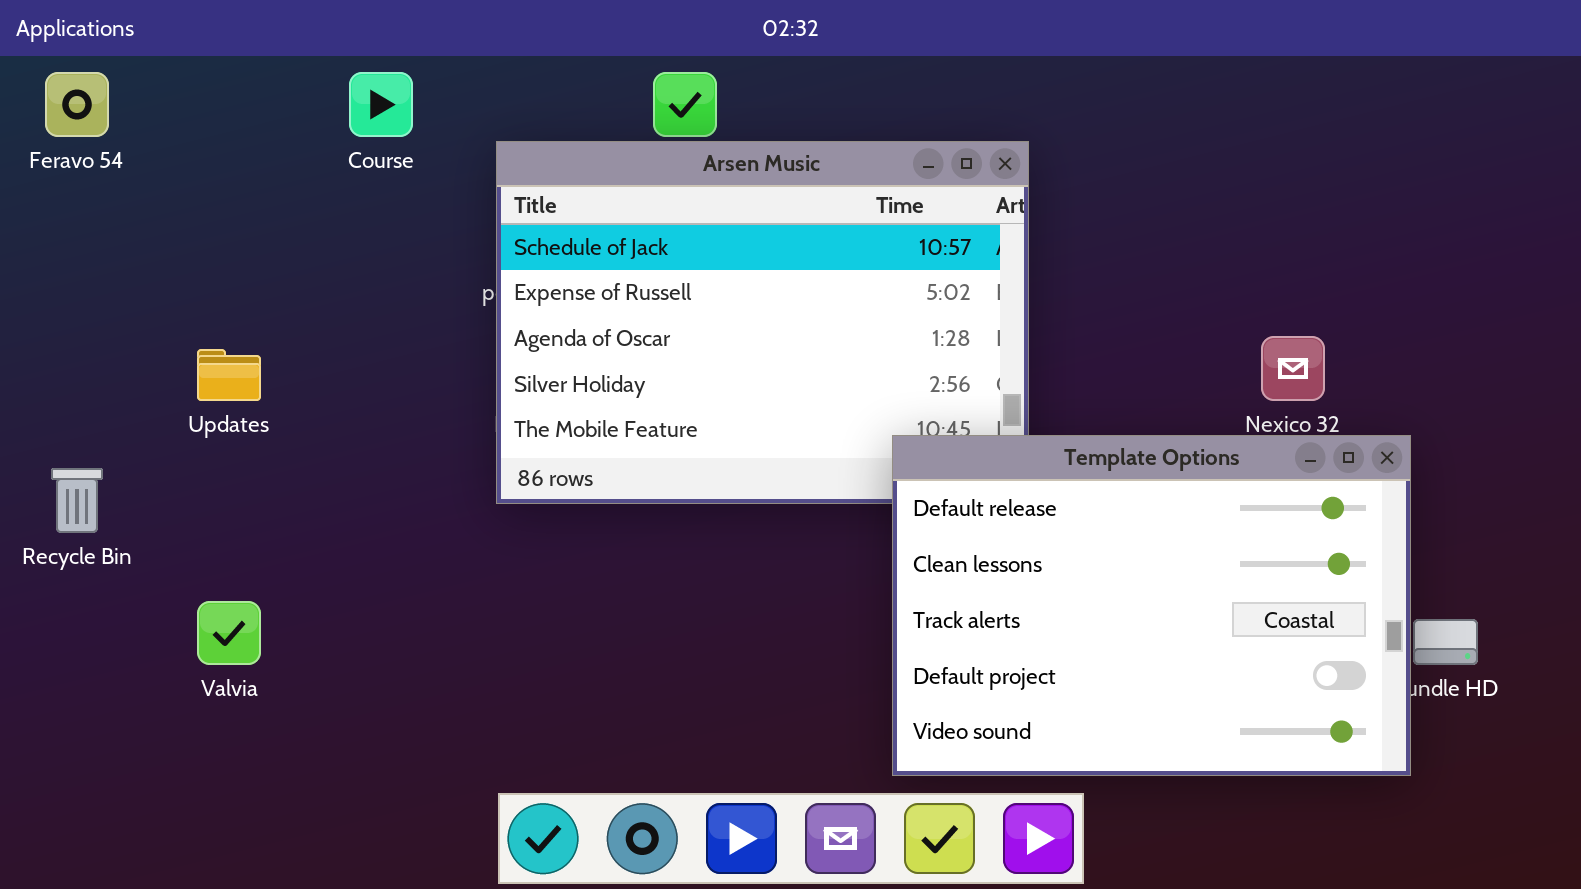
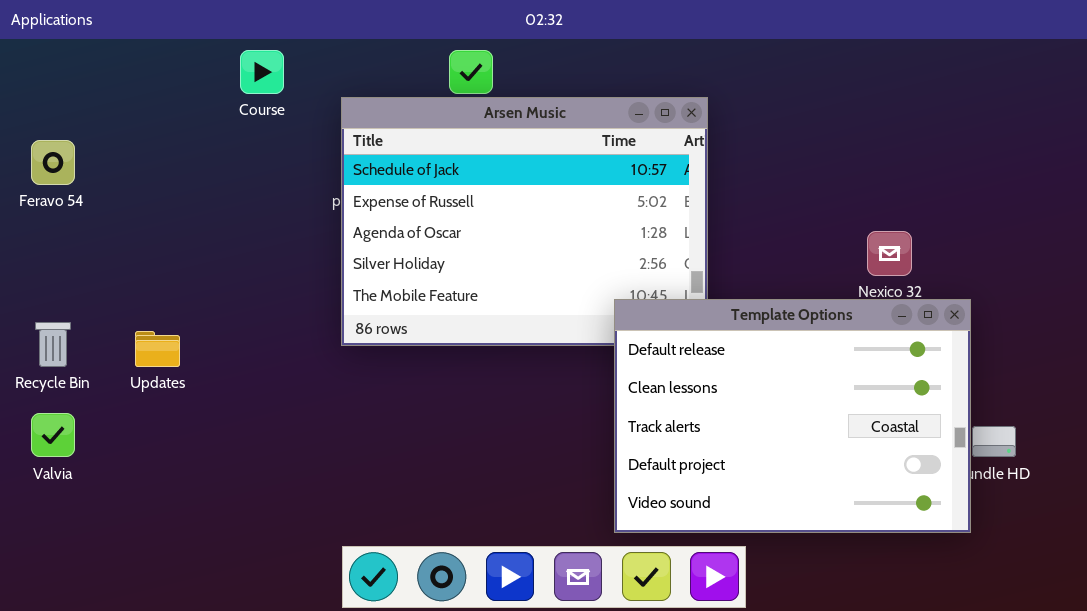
Feravo 54: [45,72,109,137] -> [31,140,75,185], moved
Updates: [197,349,261,401] -> [135,331,180,367], moved
Valvia: [197,601,261,665] -> [31,413,75,457], moved

